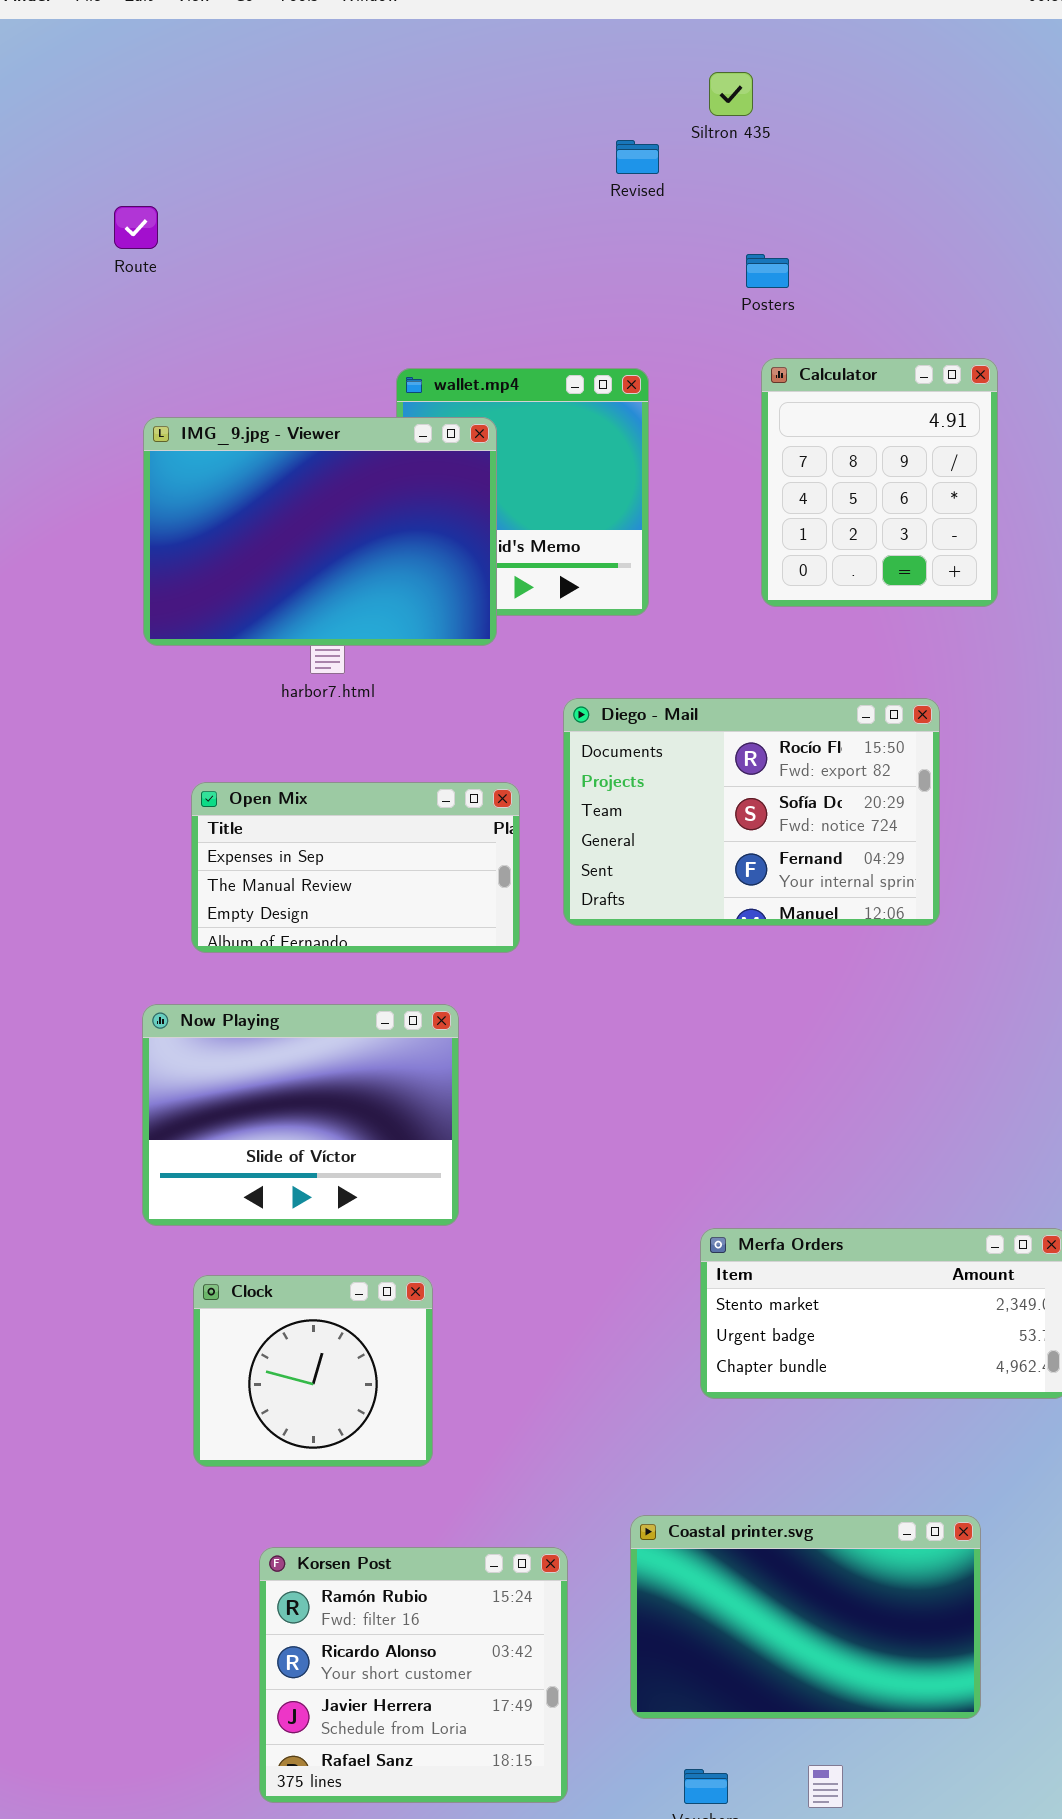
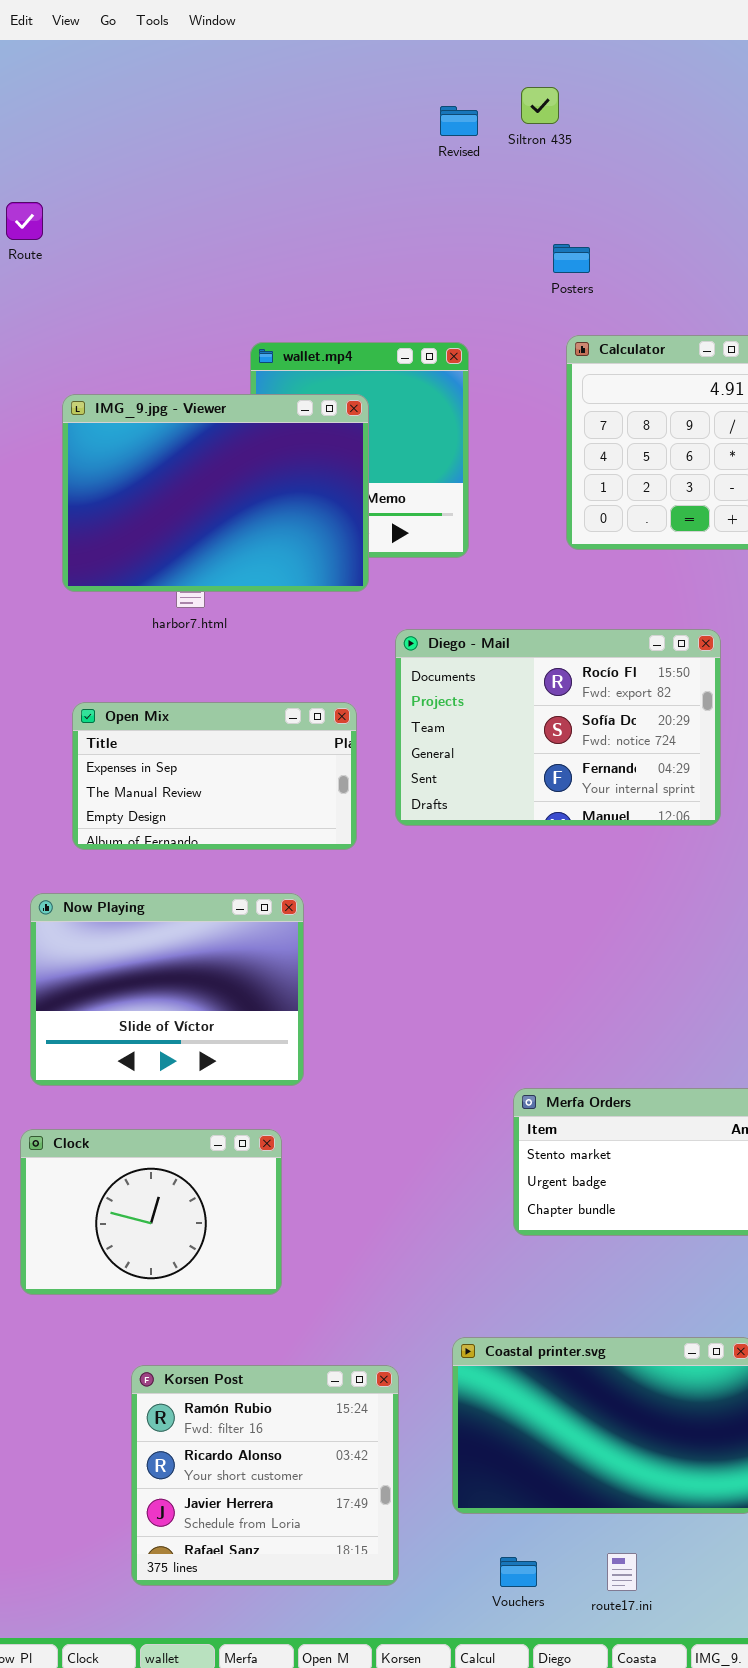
Revised: [616,140,659,174] -> [440,106,478,136], moved
IMG_9.jpg - Viewer: [143,417,497,646] -> [62,394,369,592], moved
Clock: [193,1275,433,1467] -> [20,1129,282,1295], resized

